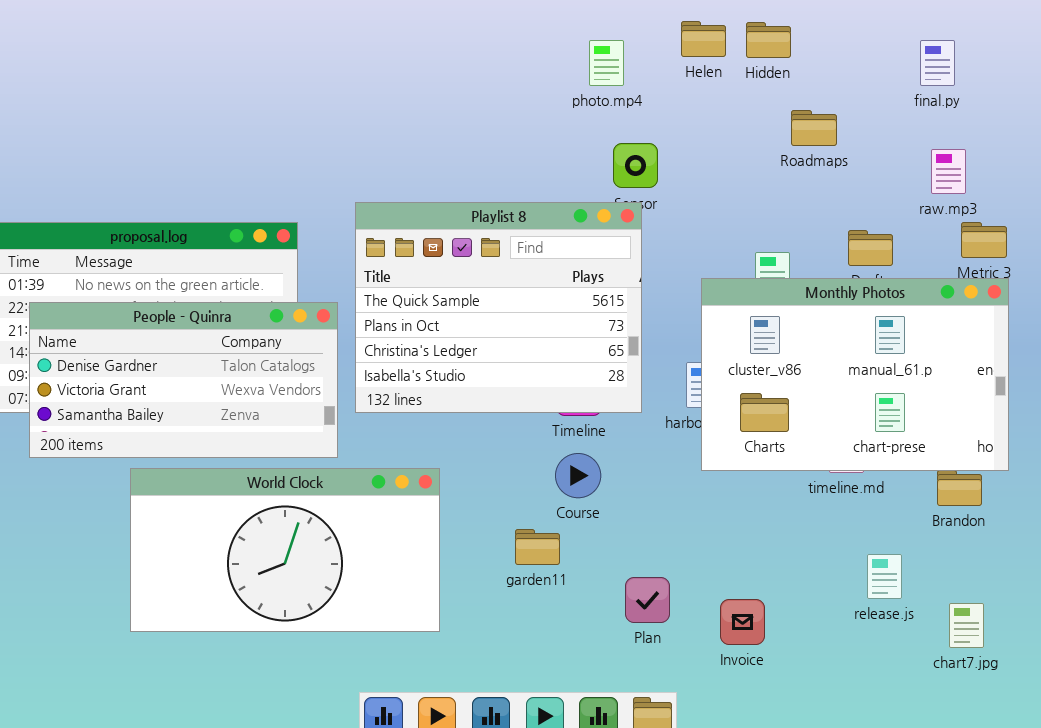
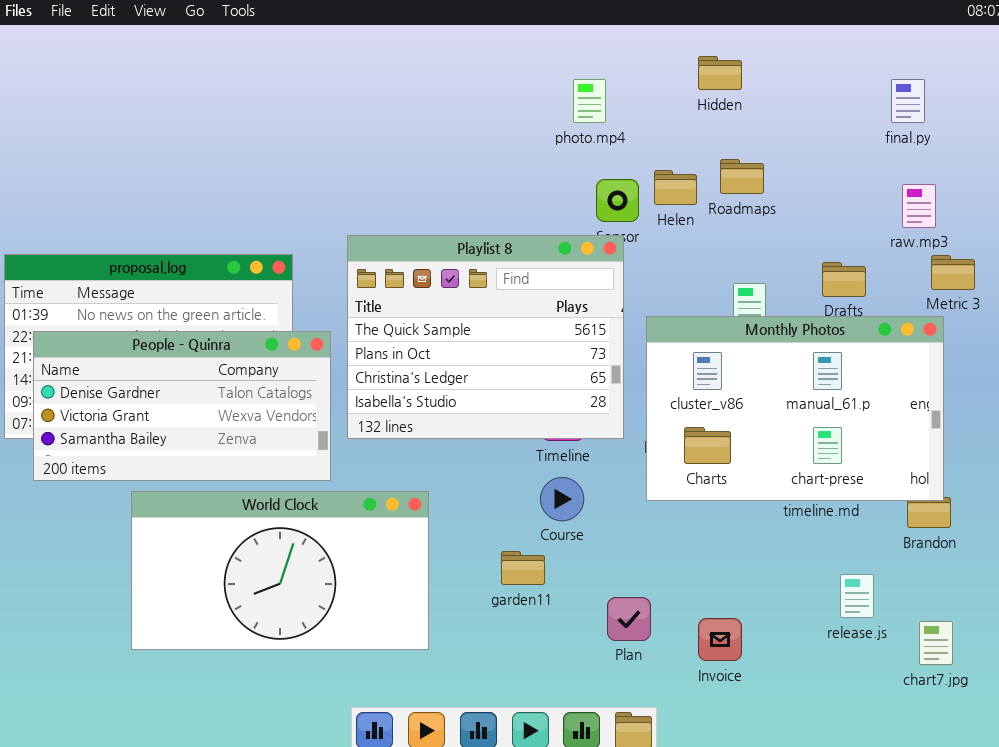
Helen: [681,21,726,57] -> [654,170,697,205], moved
Hidden: [746,22,791,58] -> [698,56,742,90], moved
Roadmaps: [791,110,837,146] -> [720,159,764,194], moved
Monthly Photos: [701,278,1009,471] -> [646,316,944,501], moved

